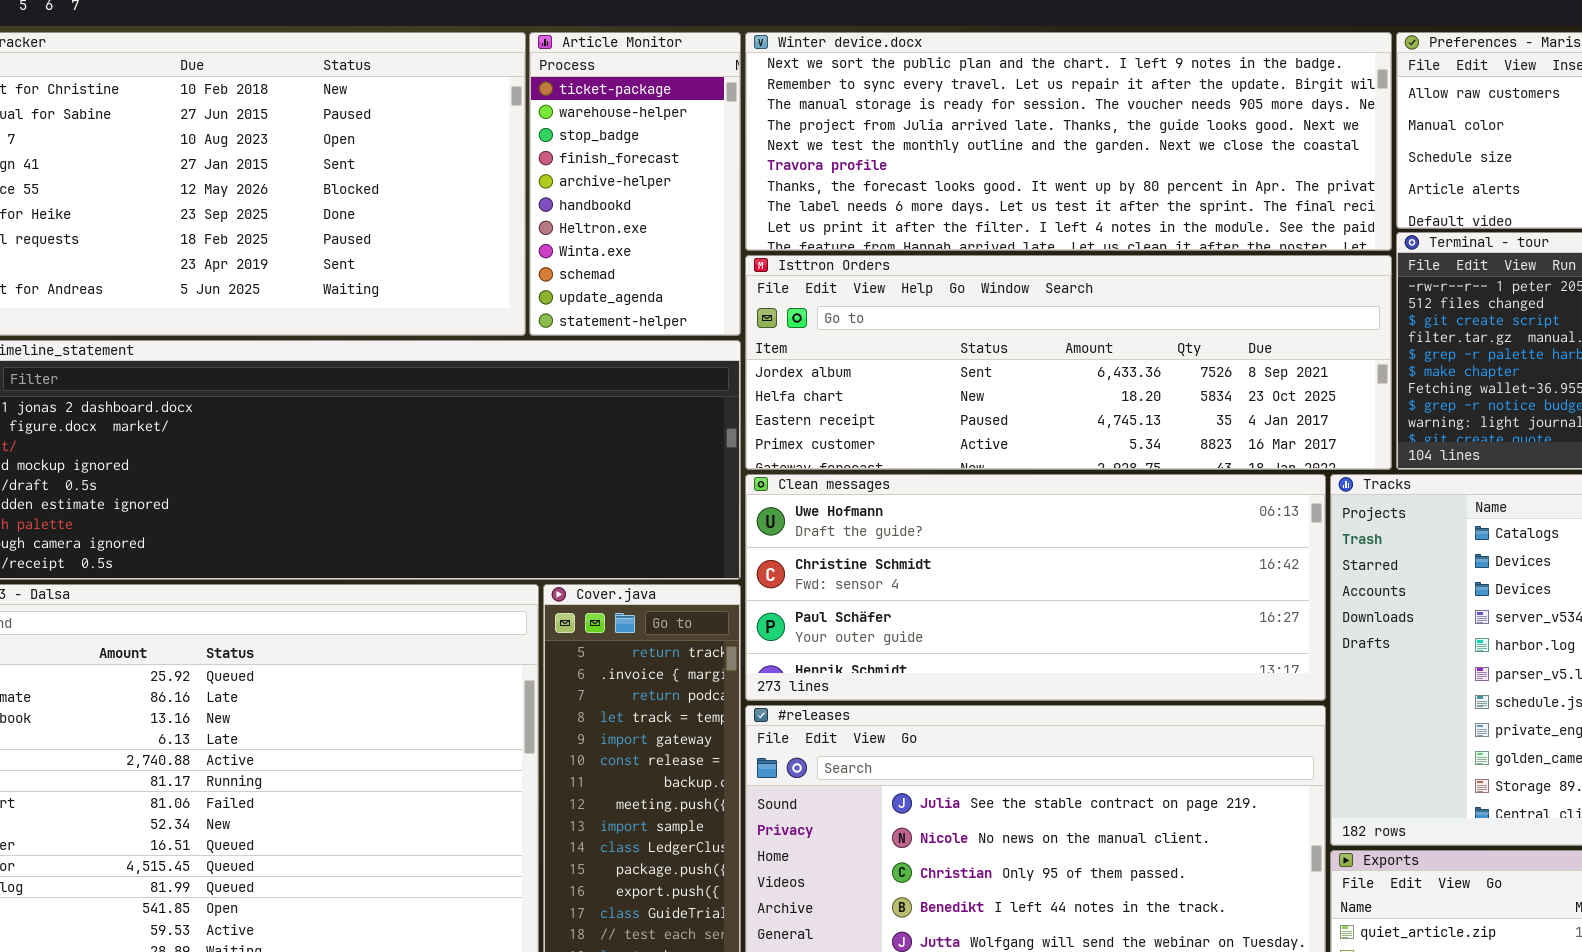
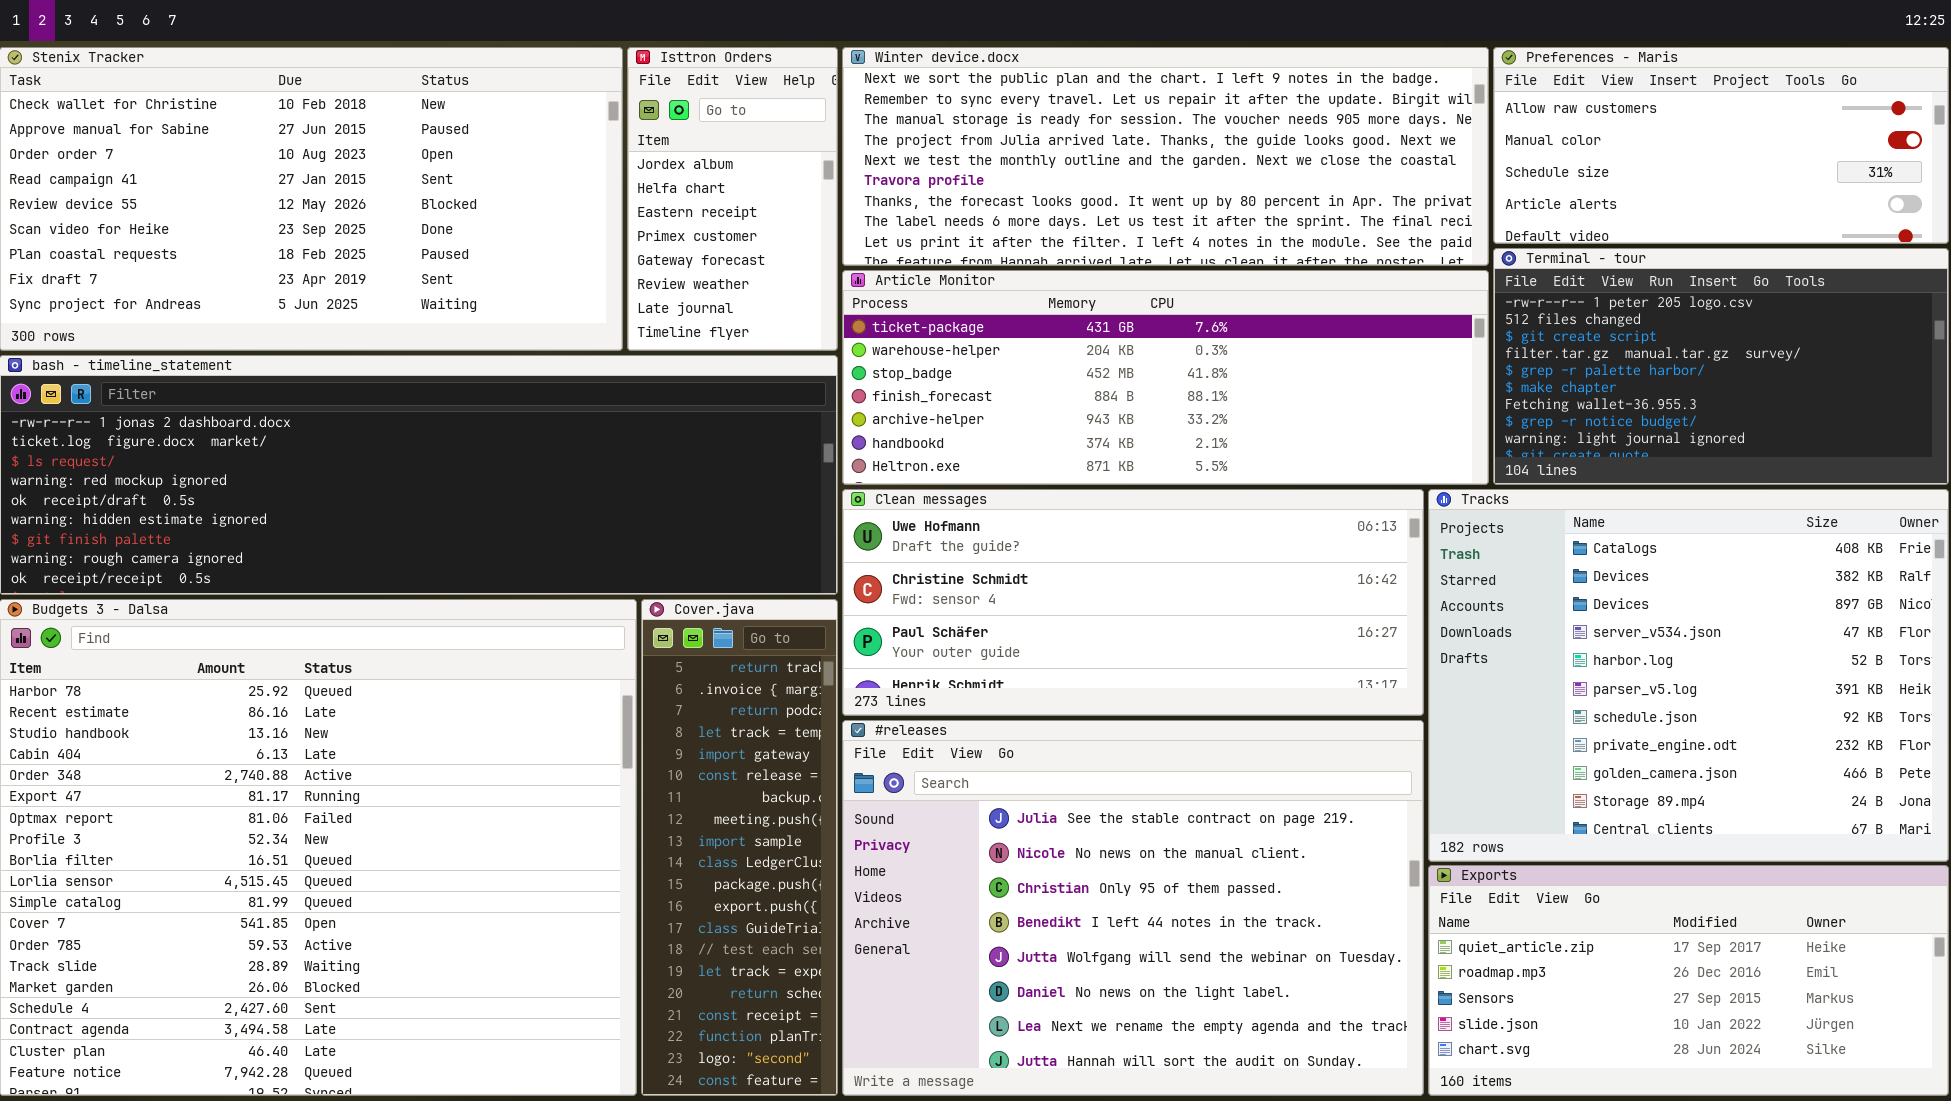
Article Monitor: [529,32,741,336] -> [842,270,1489,485], moved, resized
Isttron Orders: [745,255,1392,470] -> [627,47,838,351], moved, resized

